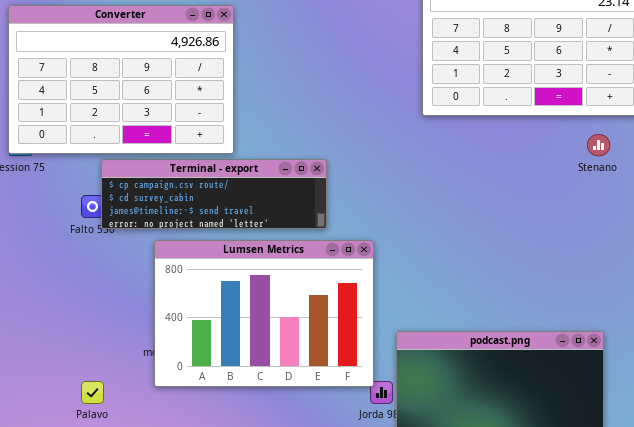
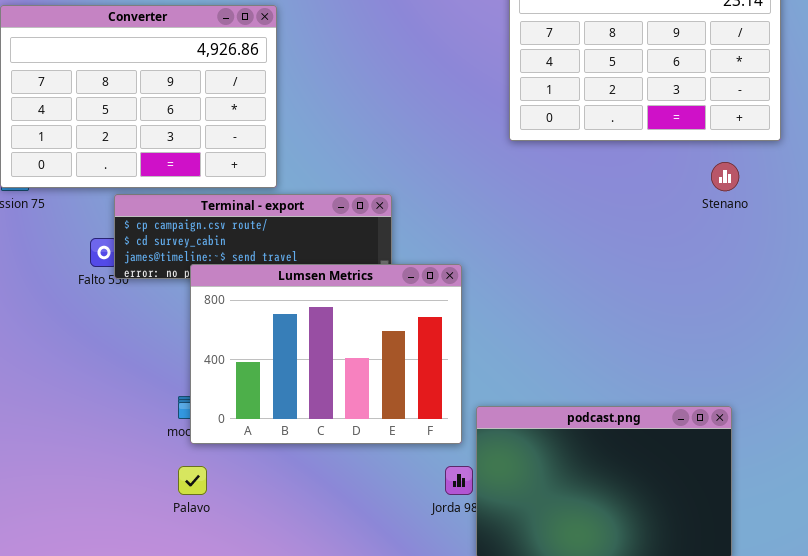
Lumsen Metrics: [154,240,374,387] -> [190,264,462,444], moved
Palavo: [81,381,104,404] -> [178,466,207,495], moved

